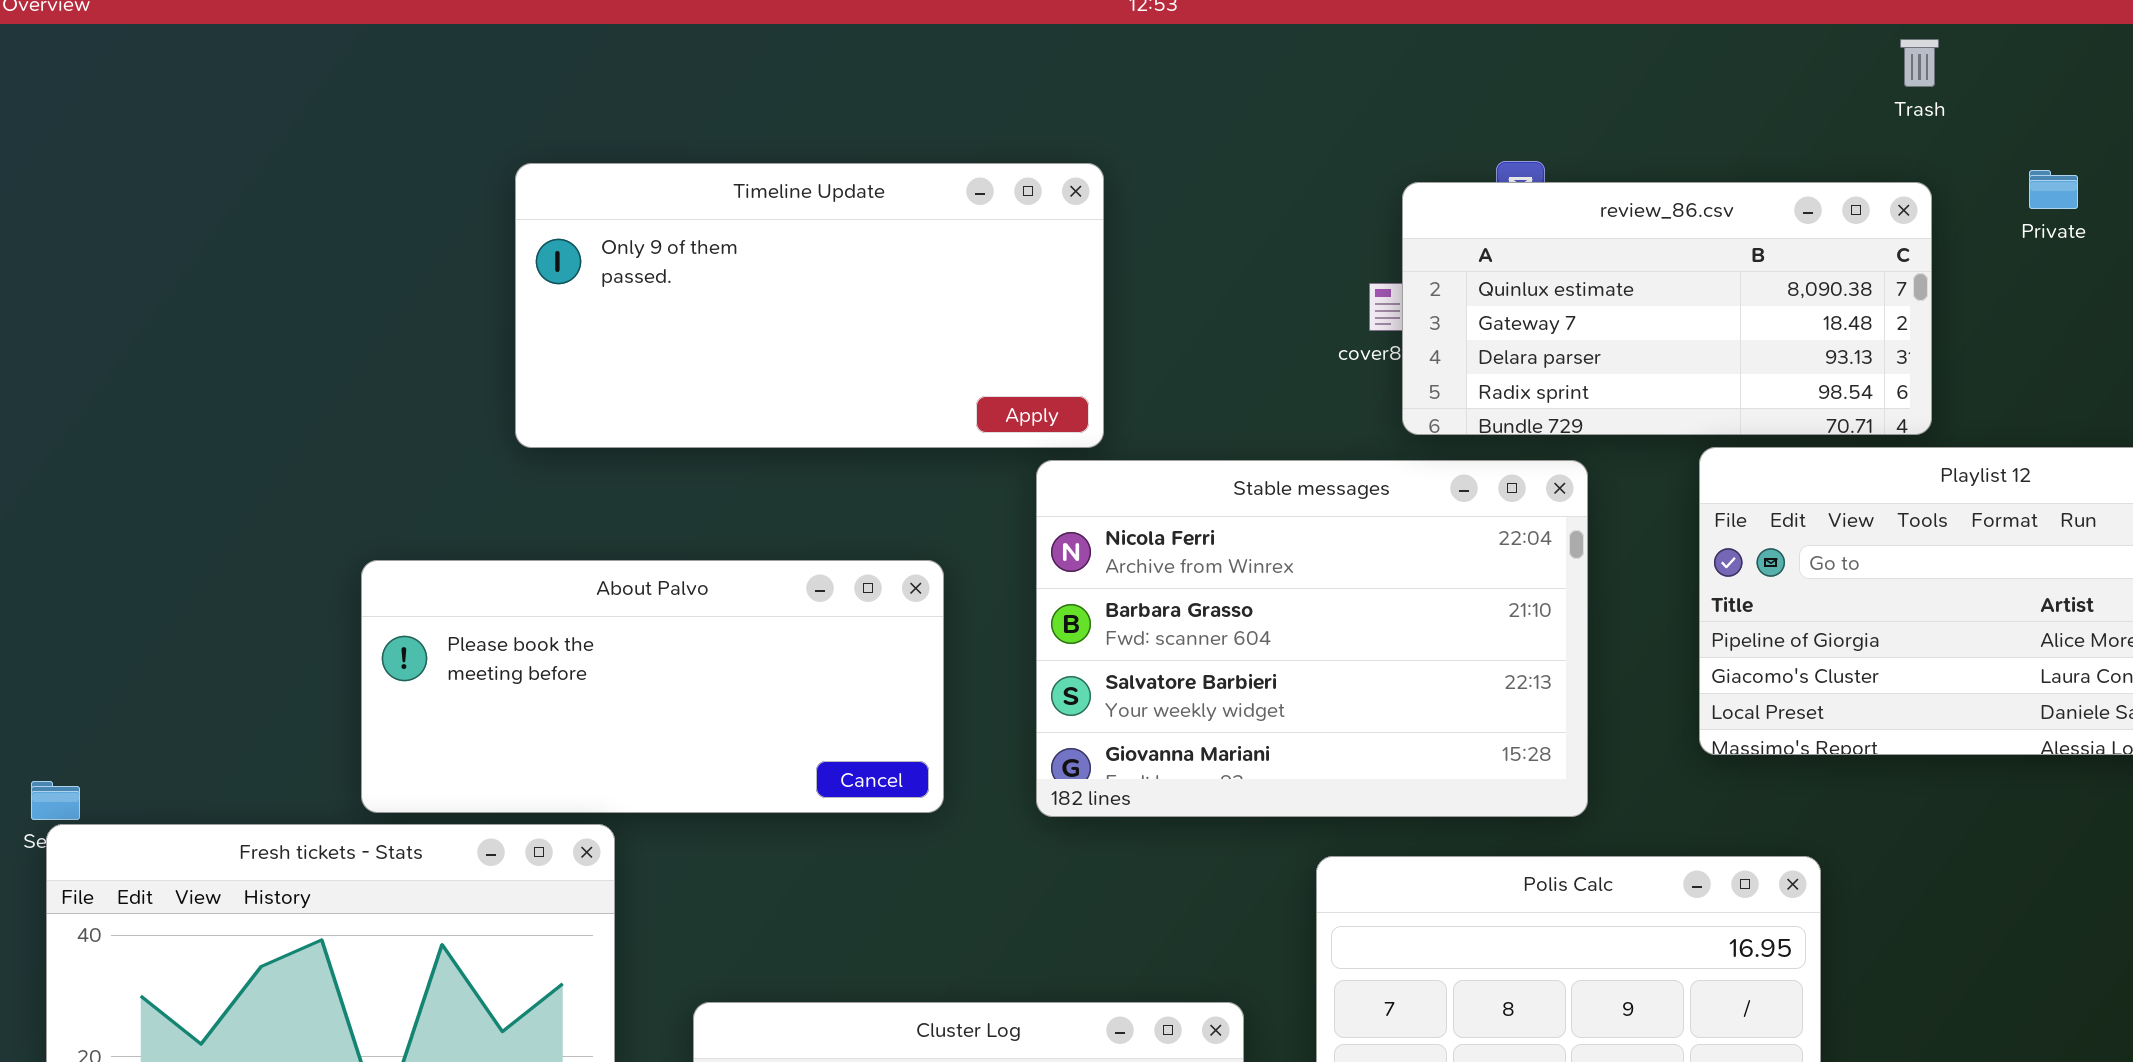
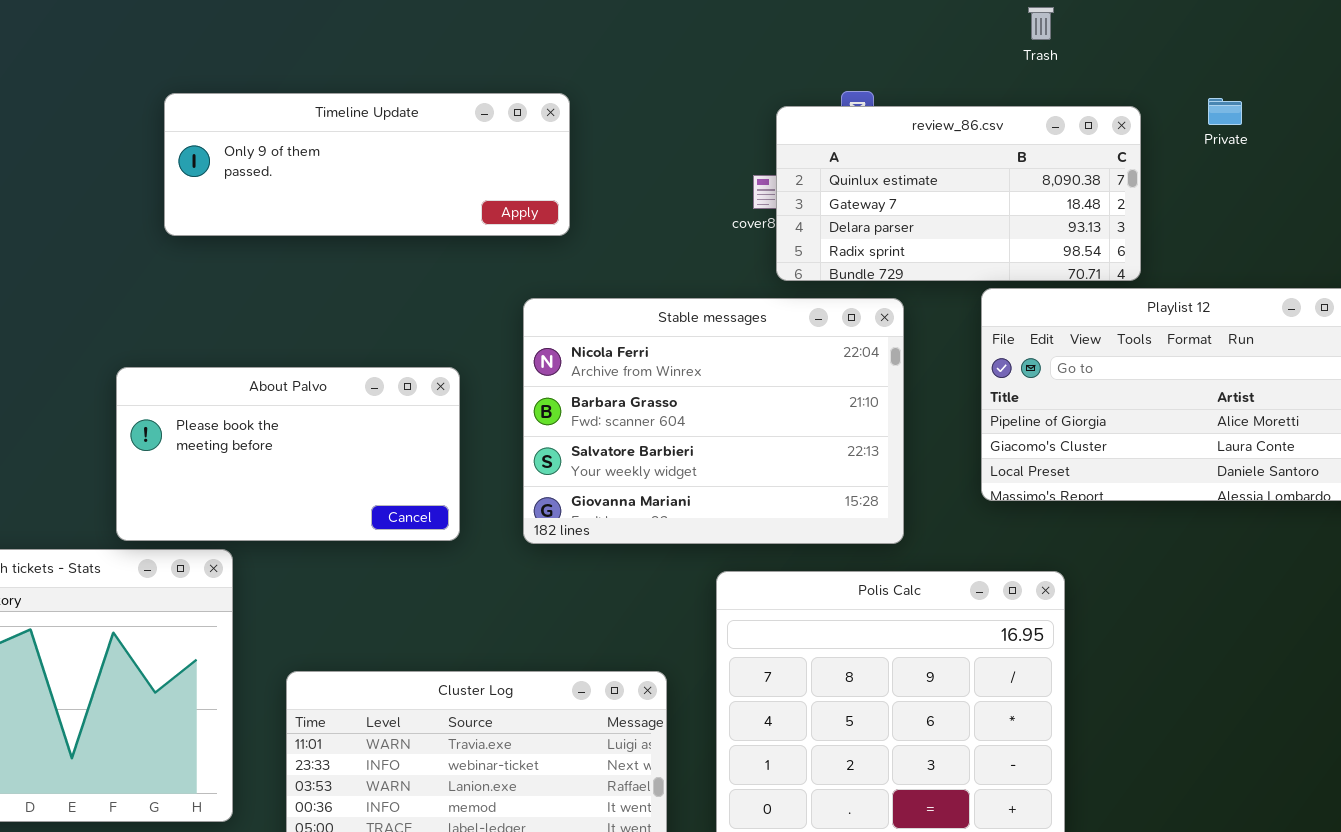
Trash: [1900,39,1939,87] -> [1028,7,1054,40], moved
Timeline Update: [515,163,1104,448] -> [164,93,570,236], resized
About Palvo: [361,560,944,813] -> [116,367,460,541], resized

